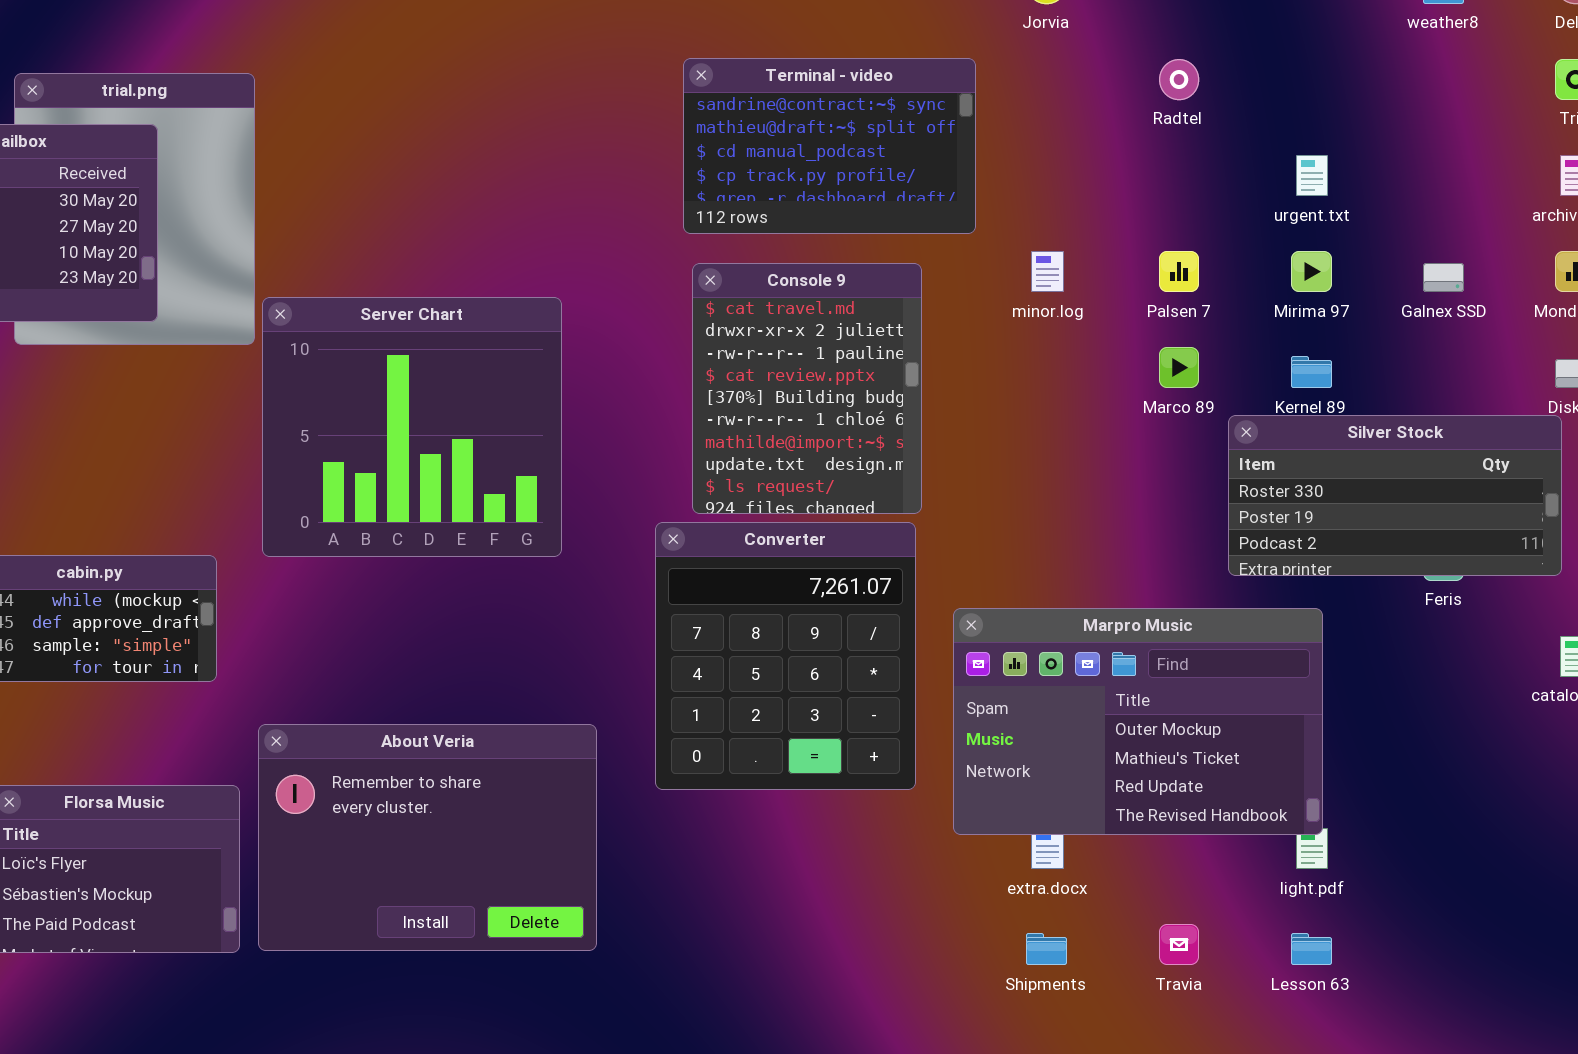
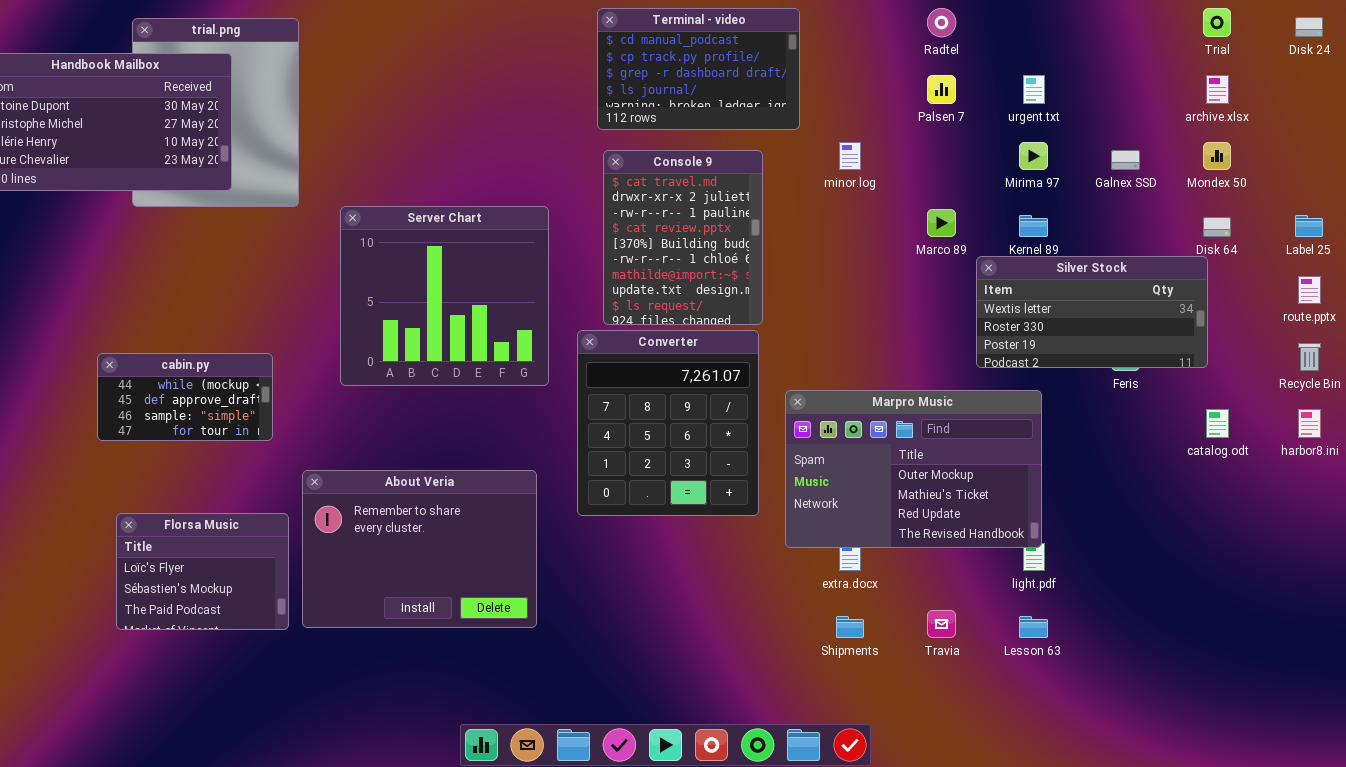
Terminal - video: [683,58,976,234] -> [597,8,800,130], scrolled down 2 rows
Palsen 7: [1159,251,1199,292] -> [927,75,956,104], moved
Server Chart: [262,297,562,557] -> [340,206,549,386], moved
Silver Stock: [1228,415,1562,576] -> [976,256,1208,368], scrolled up 1 row

